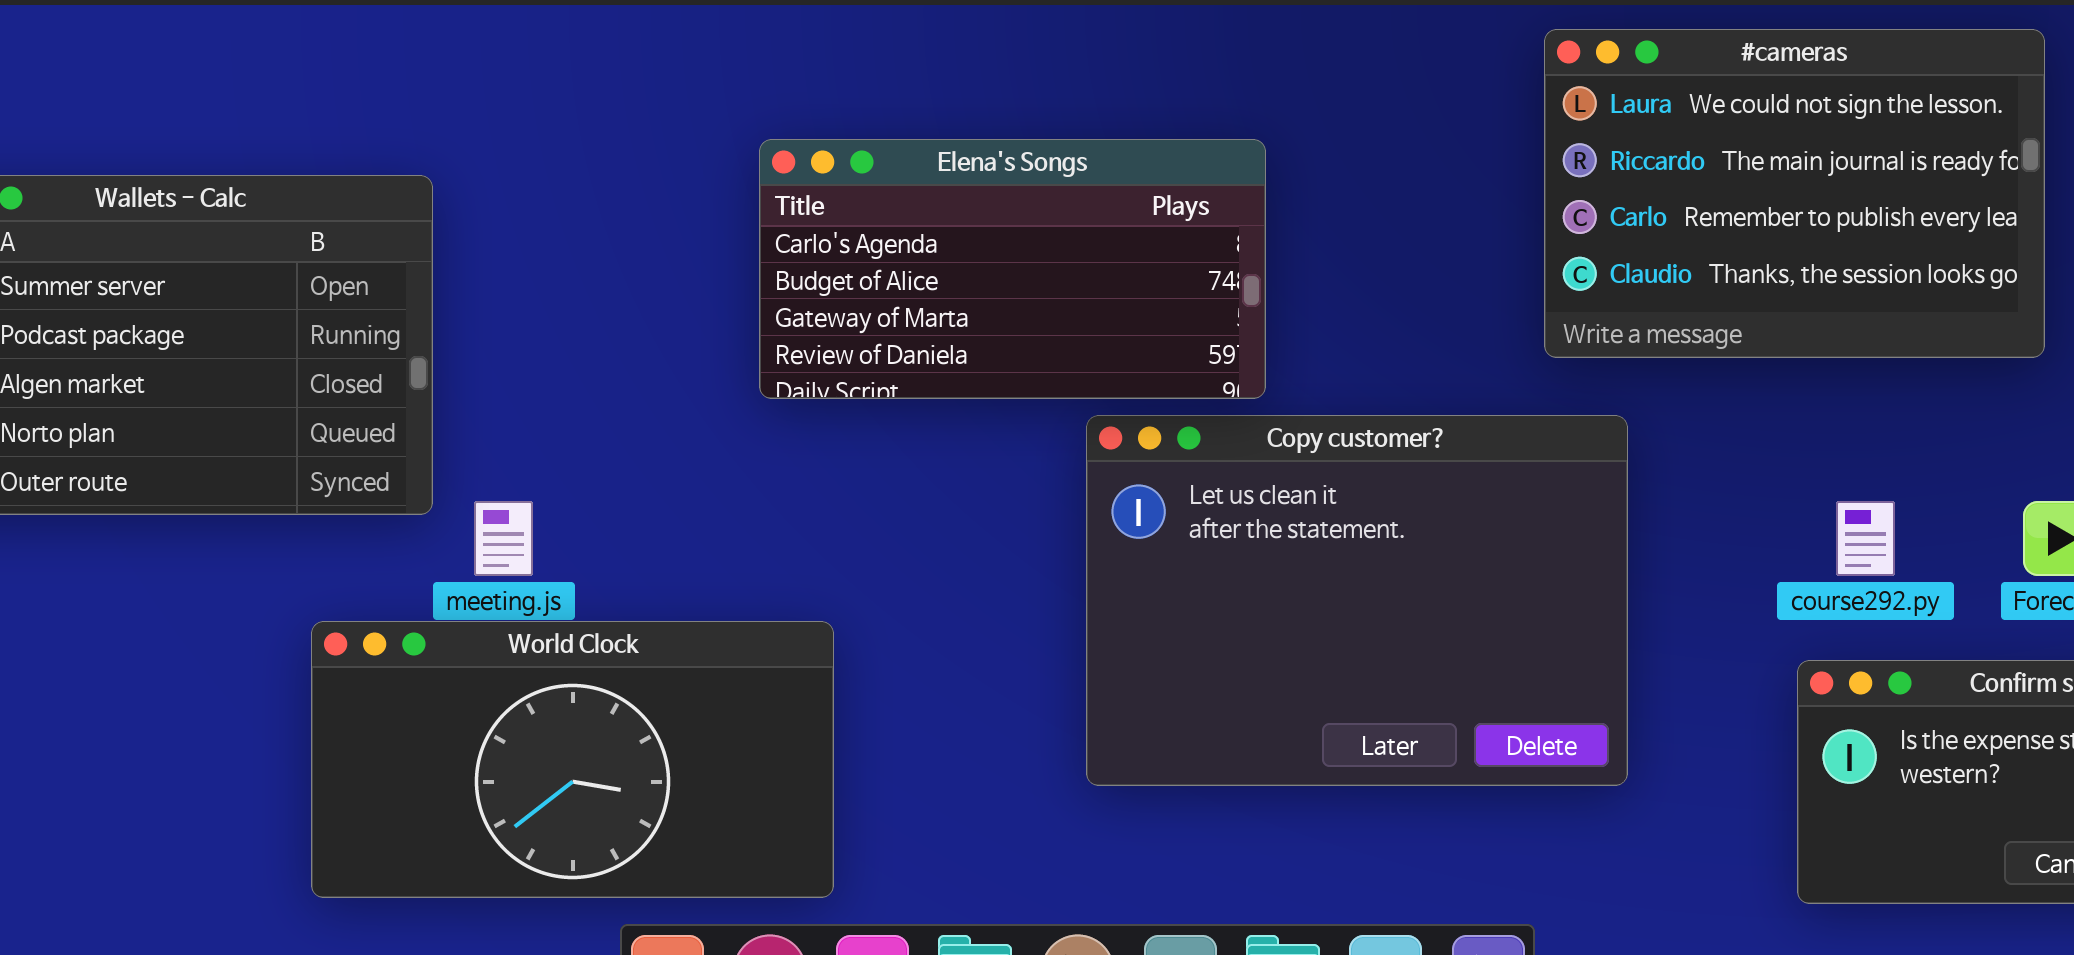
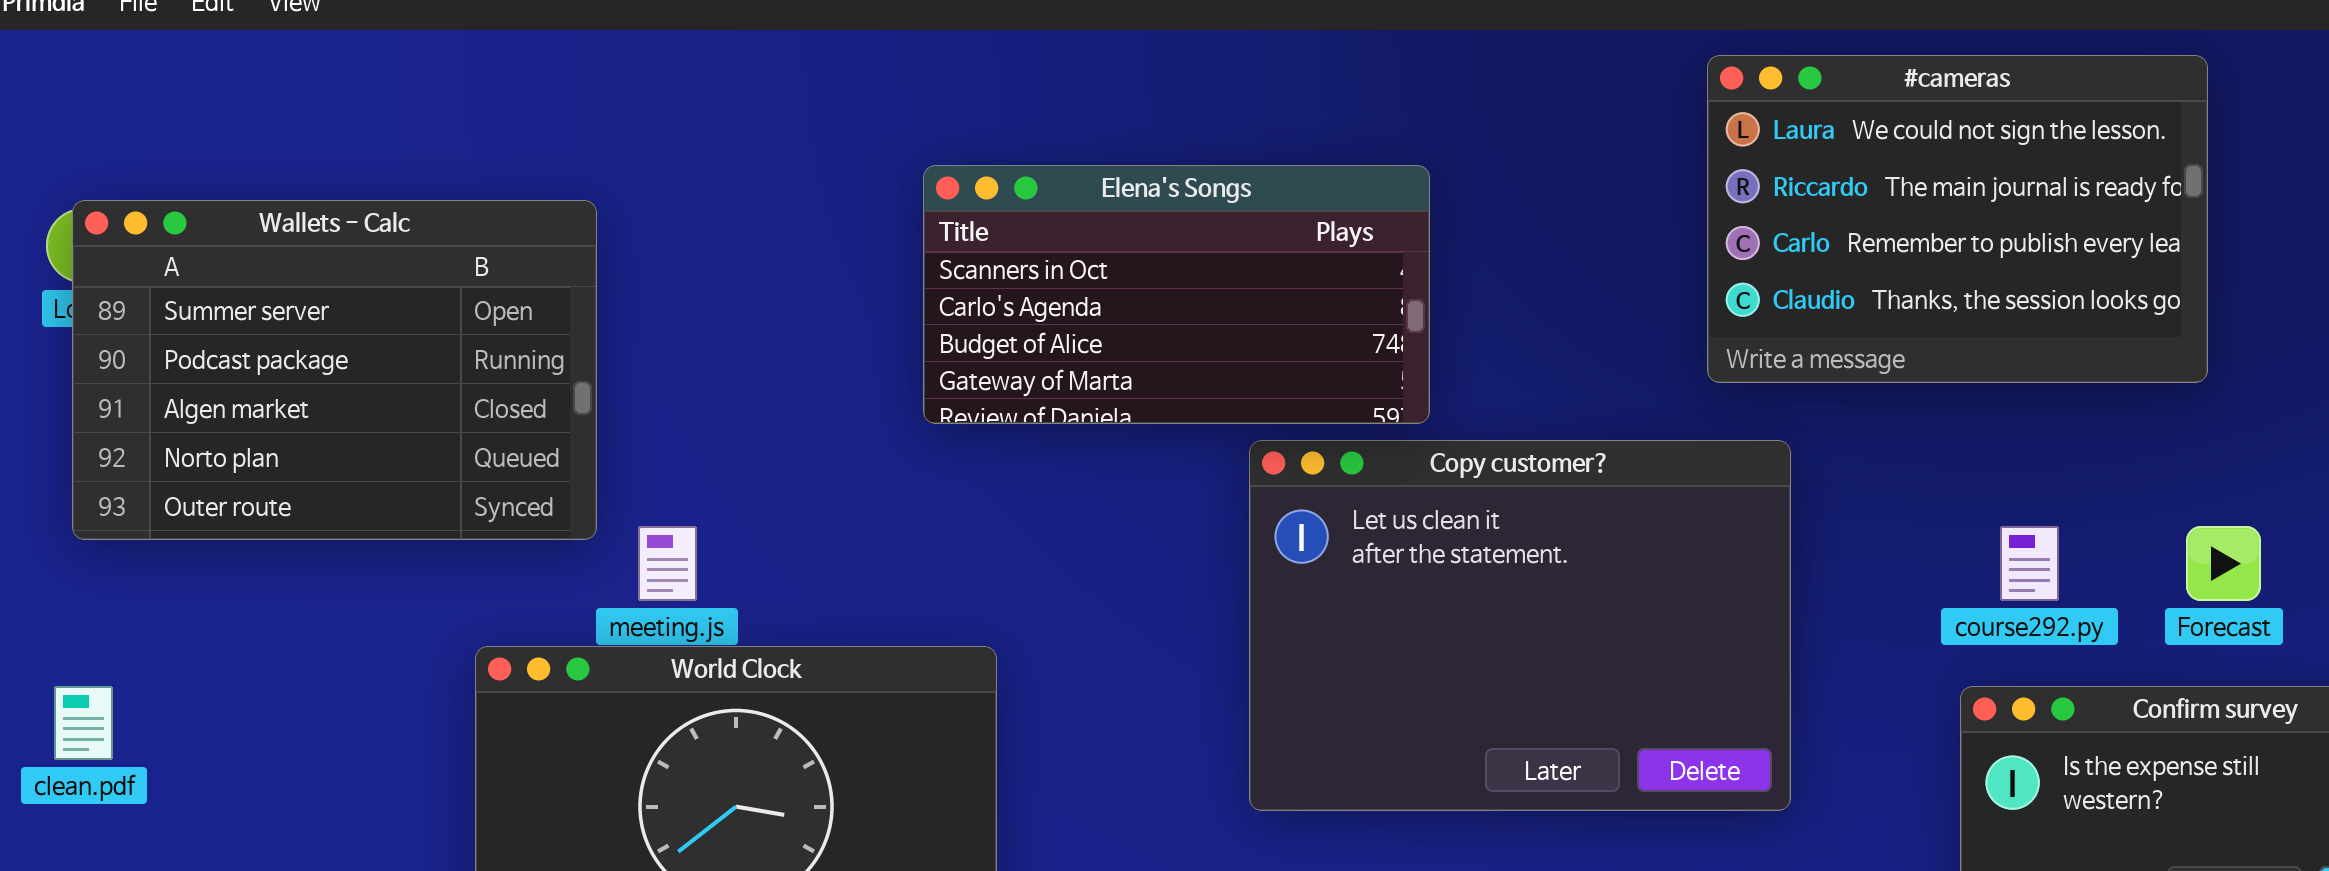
Elena's Songs: [759,139,1266,399] -> [923,165,1430,424], scrolled up 1 row

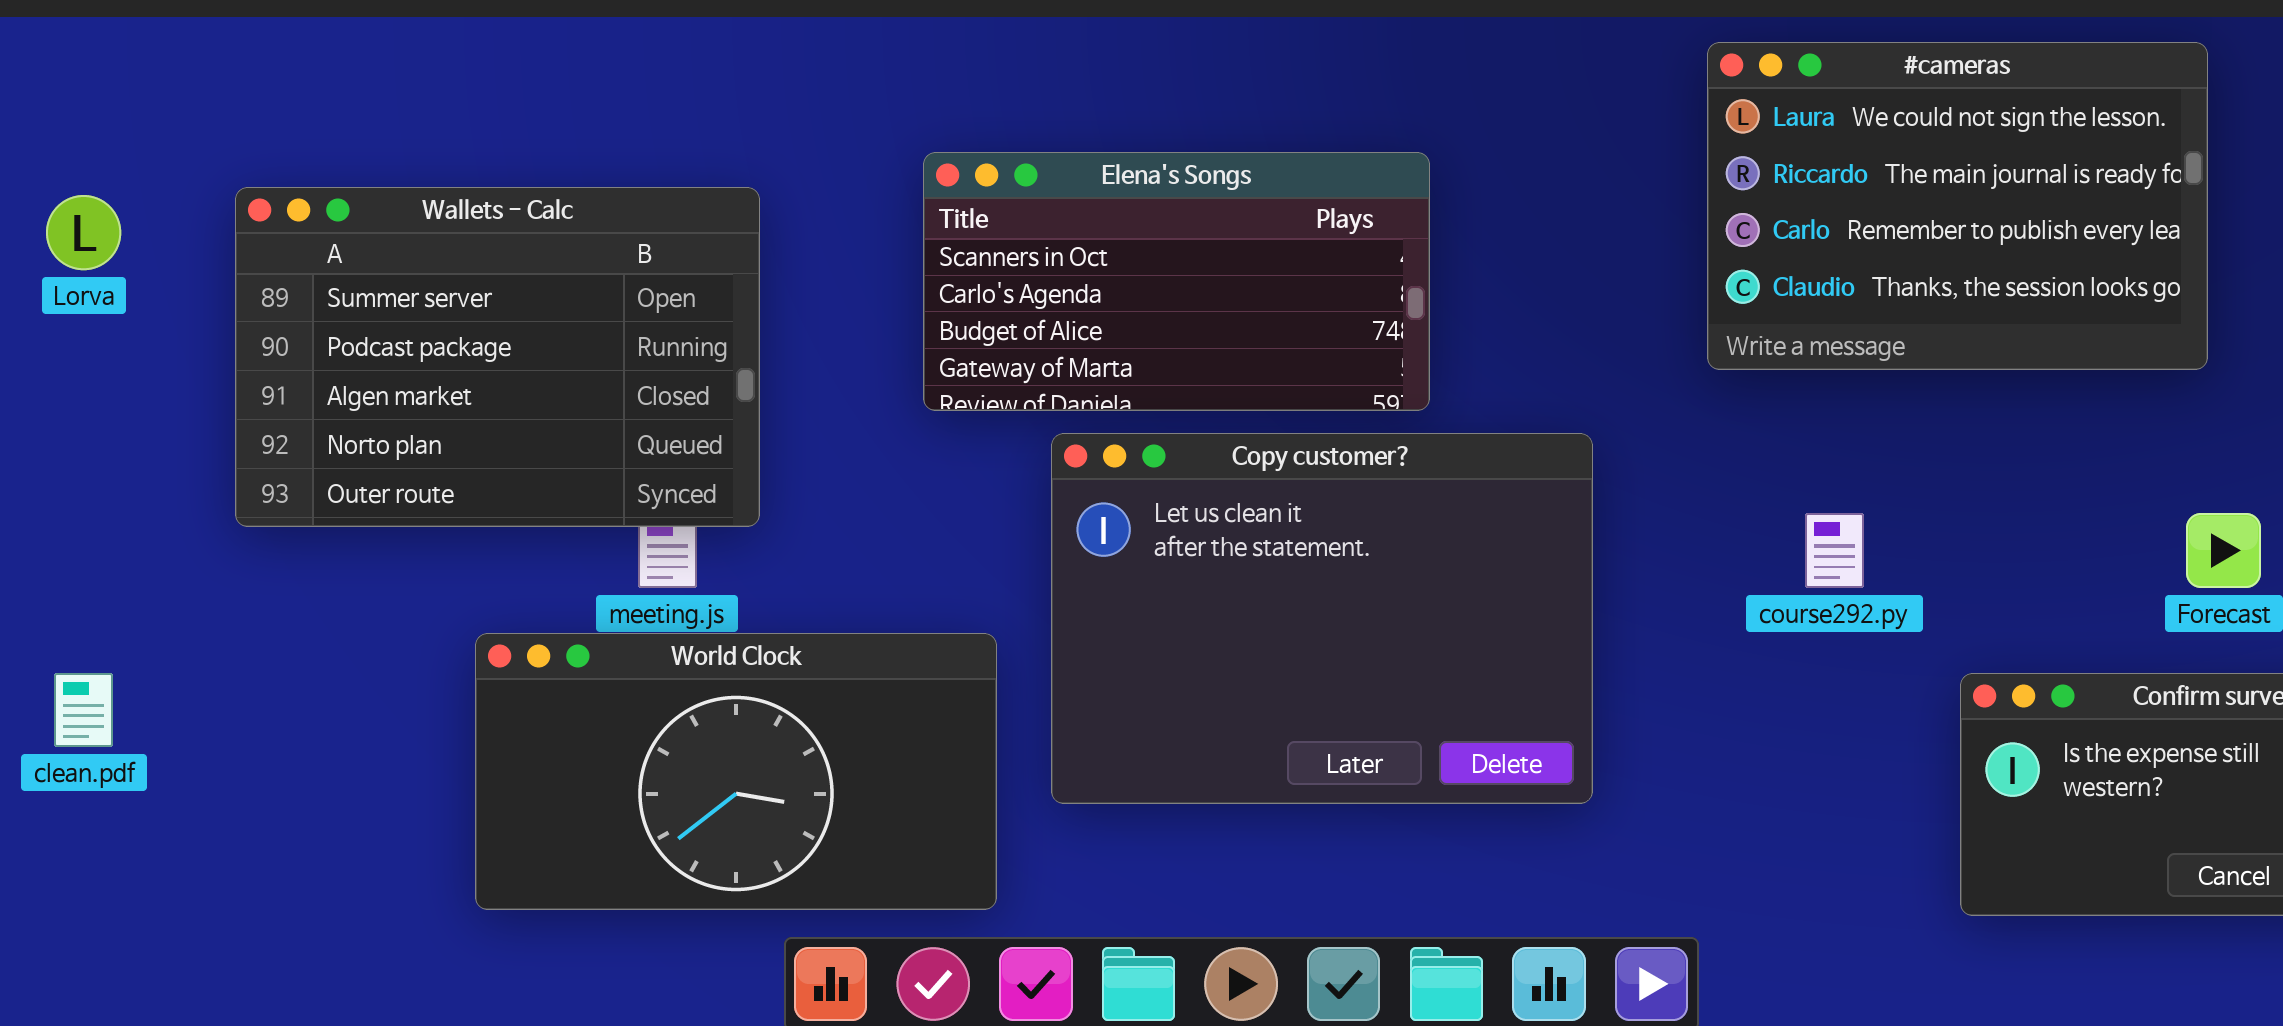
Wallets - Calc: [72,200,597,540] -> [235,187,760,527], moved
Copy customer?: [1249,440,1791,811] -> [1051,433,1593,804], moved
course292.py: [2000,526,2059,601] -> [1805,513,1864,588], moved

